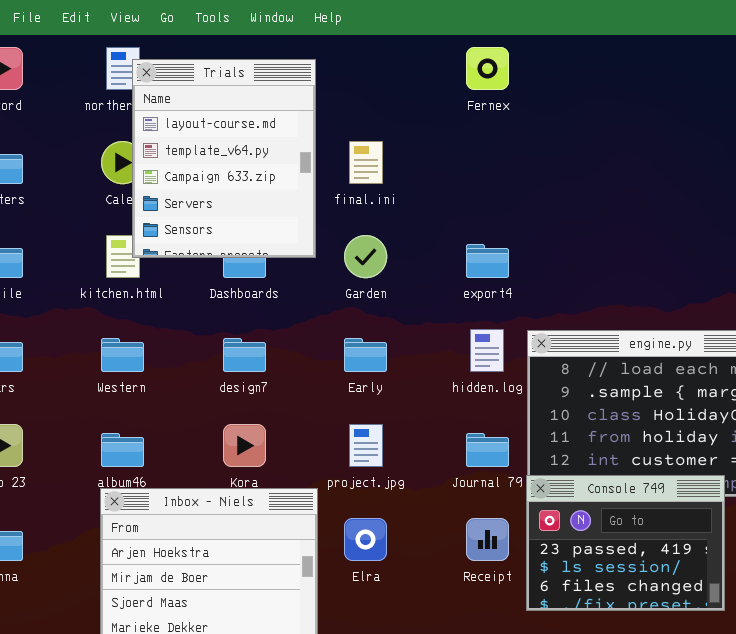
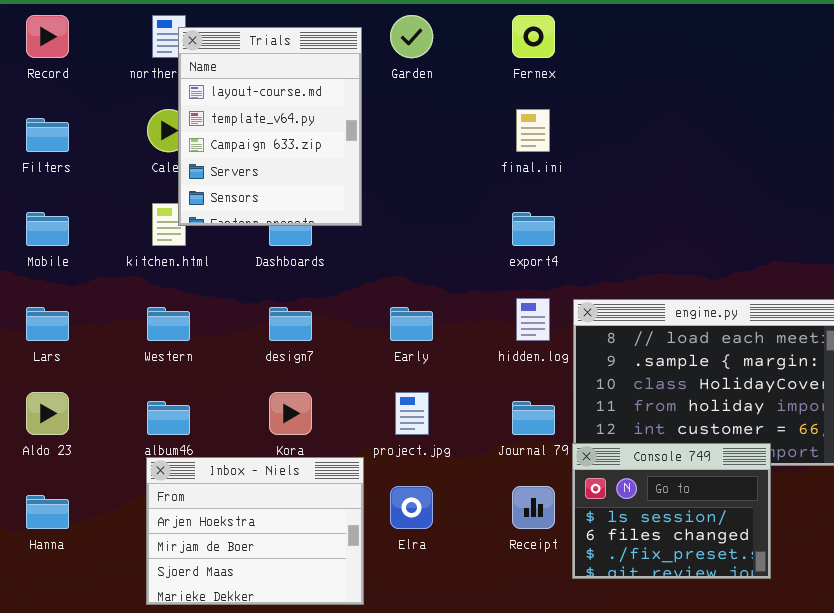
final.ini: [349,141,383,184] -> [516,109,550,152], moved
Garden: [344,235,387,278] -> [390,15,433,58], moved
Console 749: [526,475,725,611] -> [572,443,771,579], scrolled down 1 row

